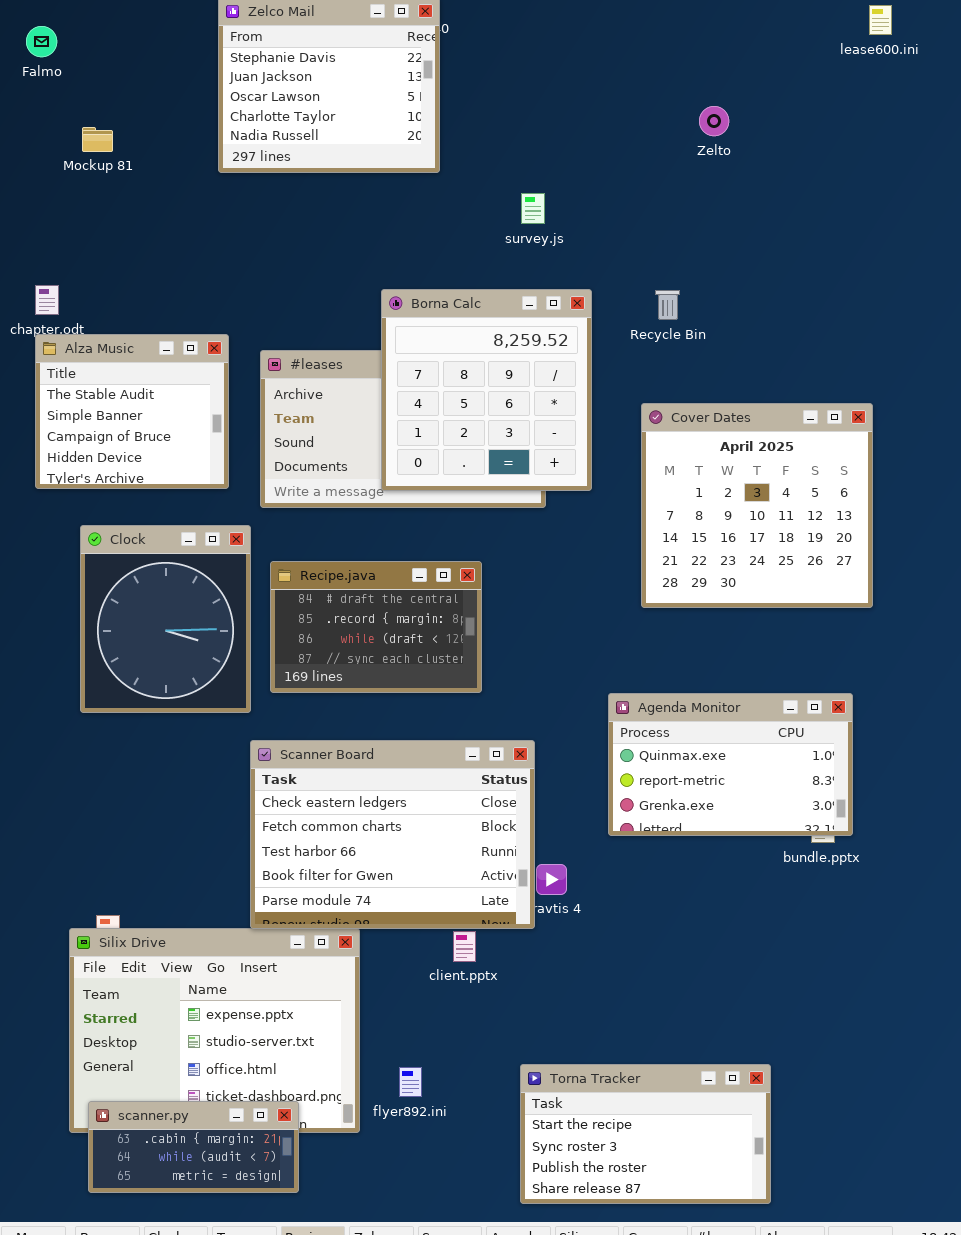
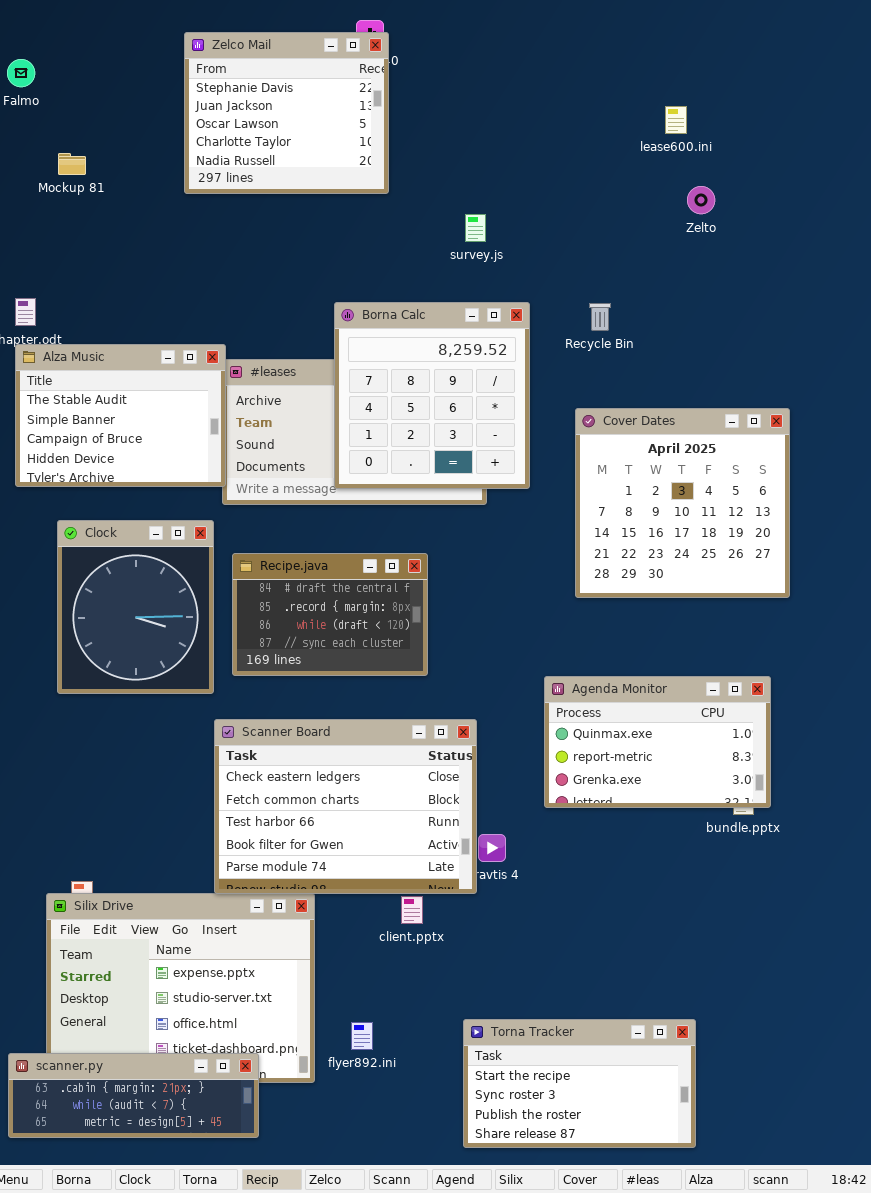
lease600.ini: [869,5,892,35] -> [665,106,687,134], moved
Zelto: [699,106,729,136] -> [687,186,715,214], moved
Alza Music: [35,334,229,489] -> [15,344,226,487], resized
scanner.py: [88,1101,299,1193] -> [8,1053,259,1138], resized

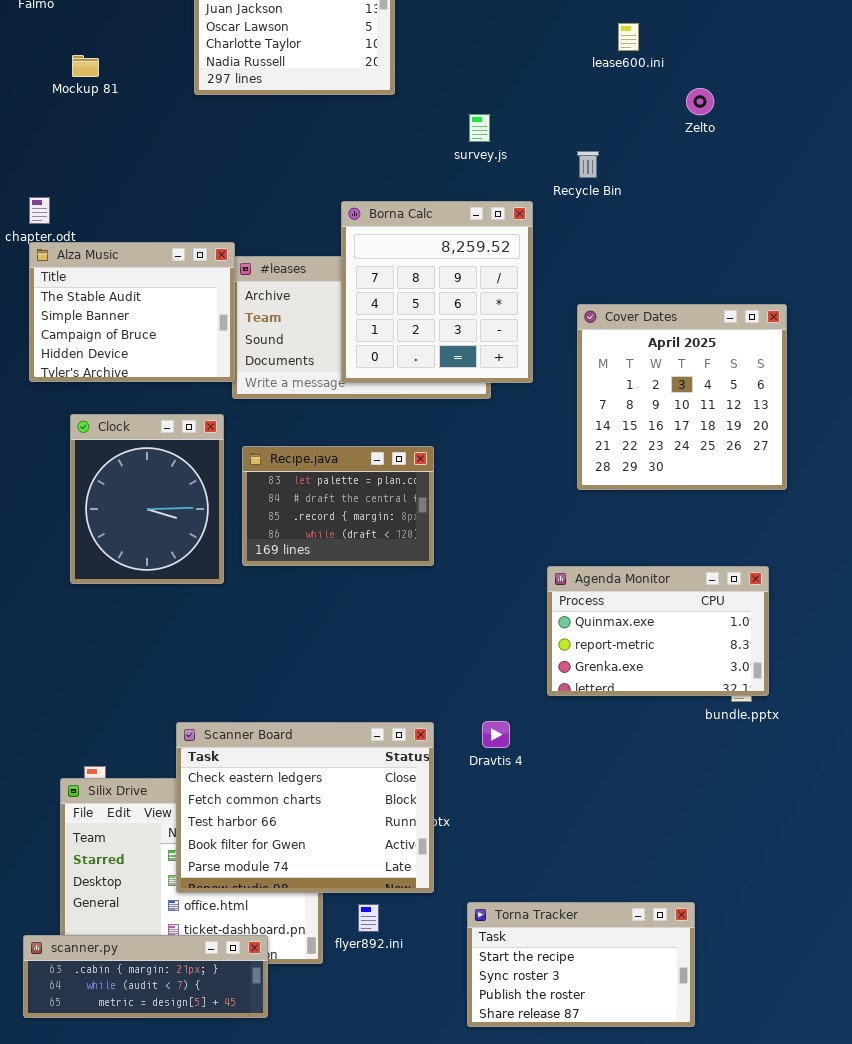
lease600.ini: [665,106,687,134] -> [618,23,639,51], moved
Recycle Bin: [589,303,611,331] -> [577,151,599,178], moved
Recipe.java: [232,553,428,676] -> [242,446,434,566], scrolled up 1 row
Scanner Board: [214,719,477,894] -> [176,722,434,893], moved

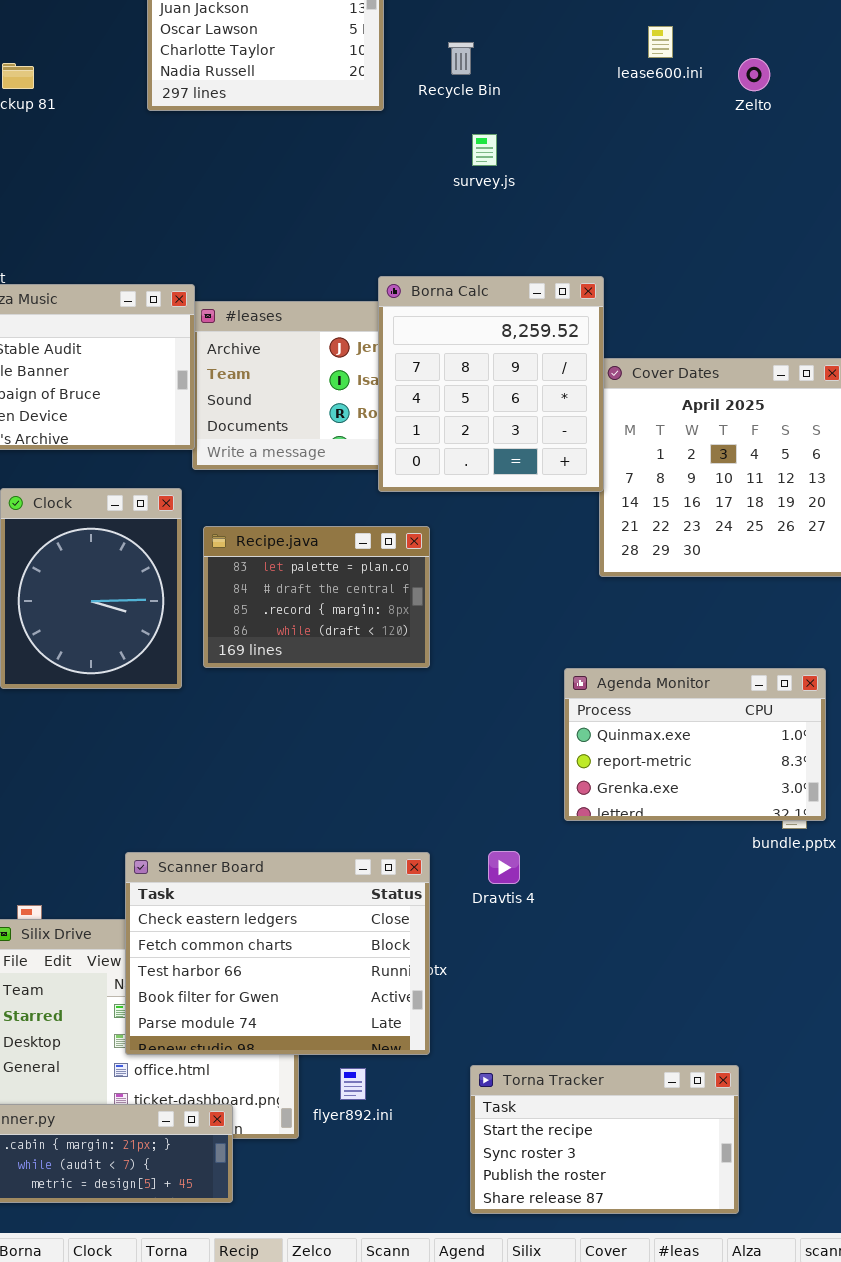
Zelto: [686,88,714,115] -> [738,58,770,91], moved
Recycle Bin: [577,151,599,178] -> [448,42,474,75], moved
Borna Calc: [341,201,533,383] -> [378,276,604,492], moved

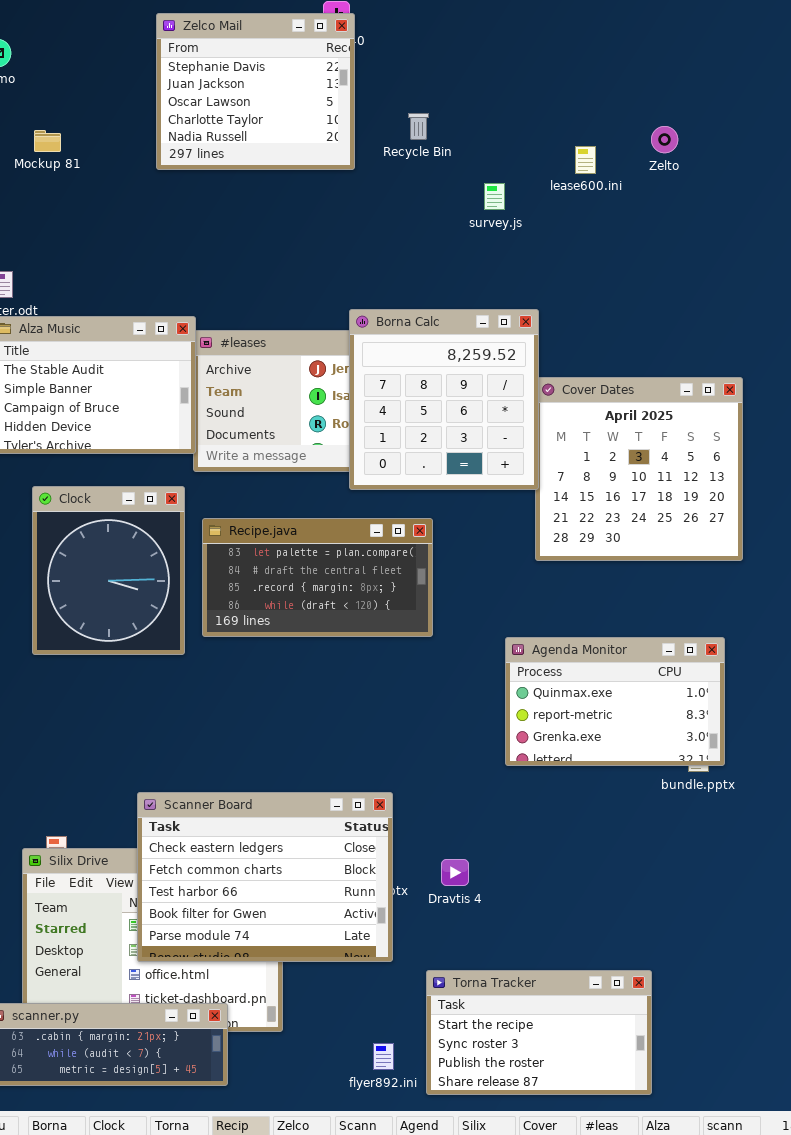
lease600.ini: [648,26,673,58] -> [575,146,596,174], moved
survey.js: [472,134,497,166] -> [484,183,505,210], moved
Recipe.java: [203,526,430,668] -> [202,518,433,637], resized
Dravtis 4: [488,851,520,884] -> [441,859,469,886], moved
flyer892.ini: [340,1068,366,1100] -> [373,1043,394,1070], moved

